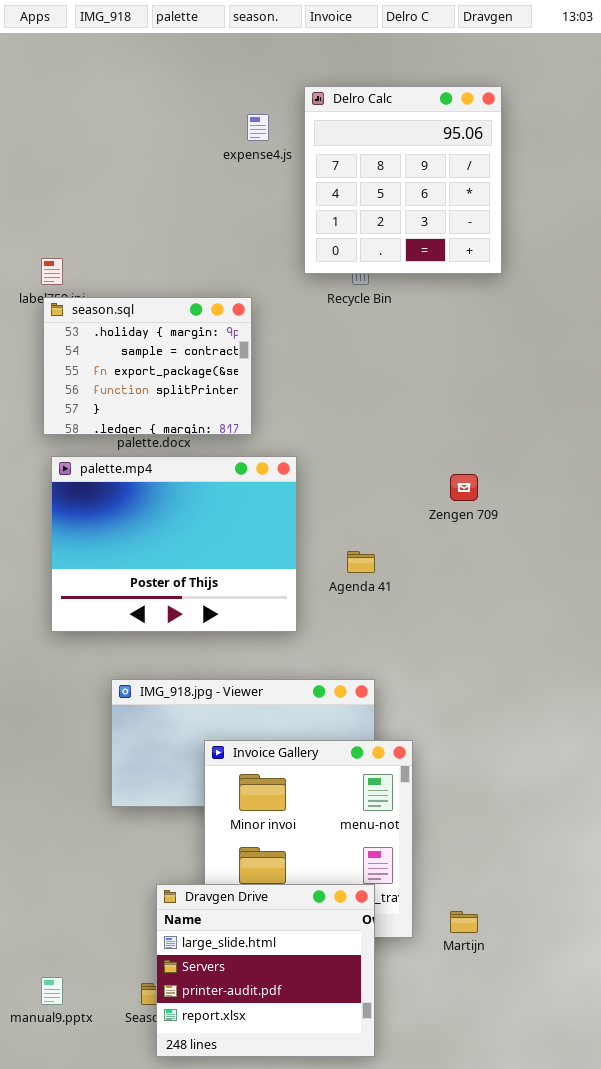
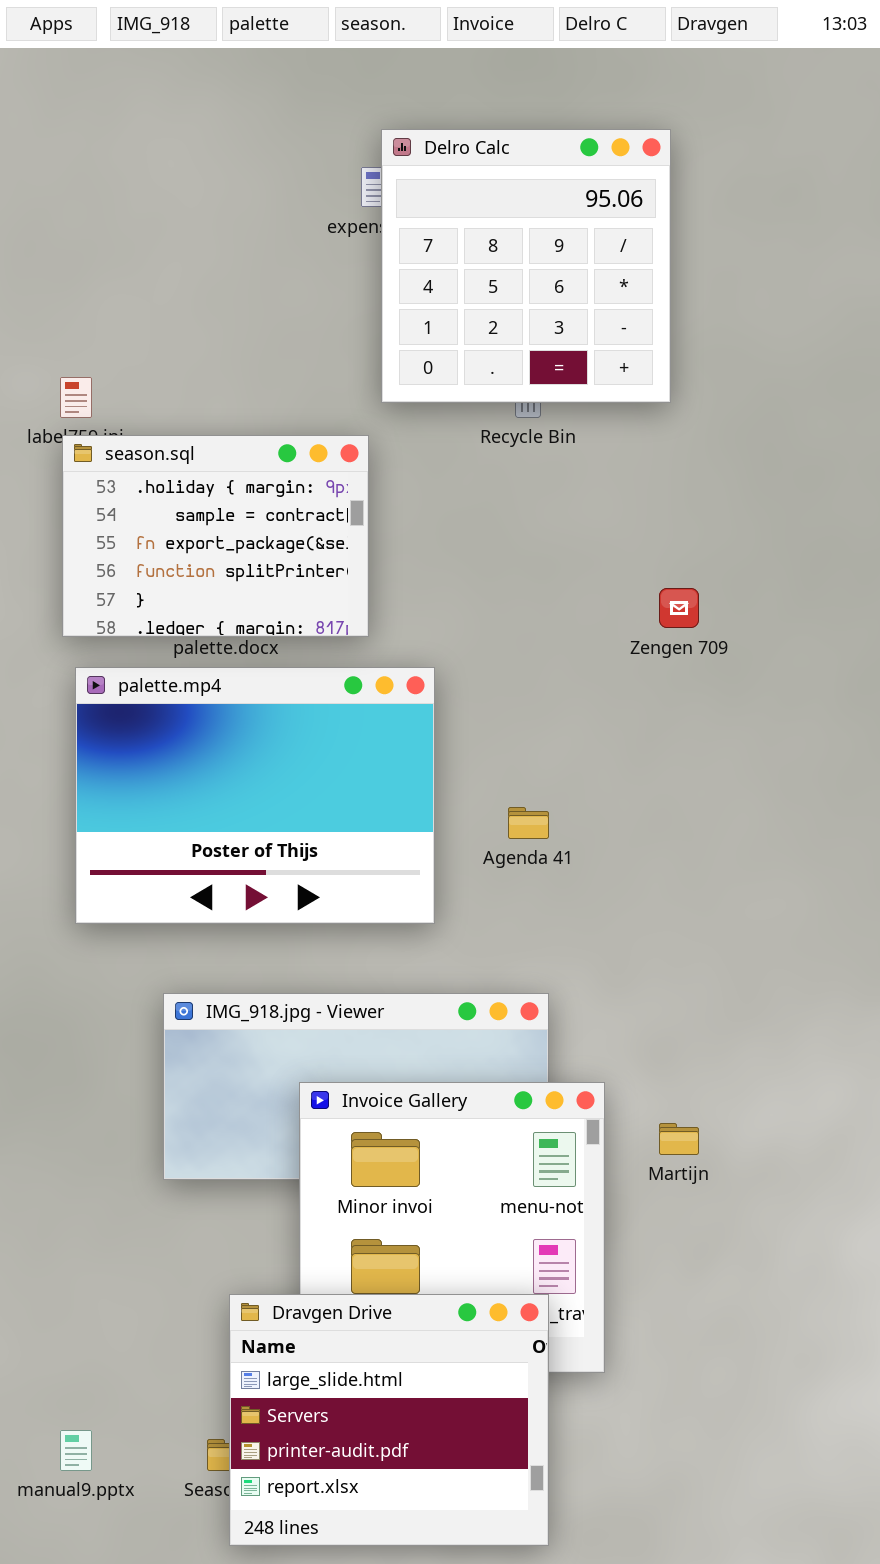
Delro Calc: [304,86,502,274] -> [381,129,671,403], moved
Zengen 709: [450,474,478,501] -> [659,588,699,628], moved
Martijn: [450,911,478,933] -> [659,1123,699,1155], moved

